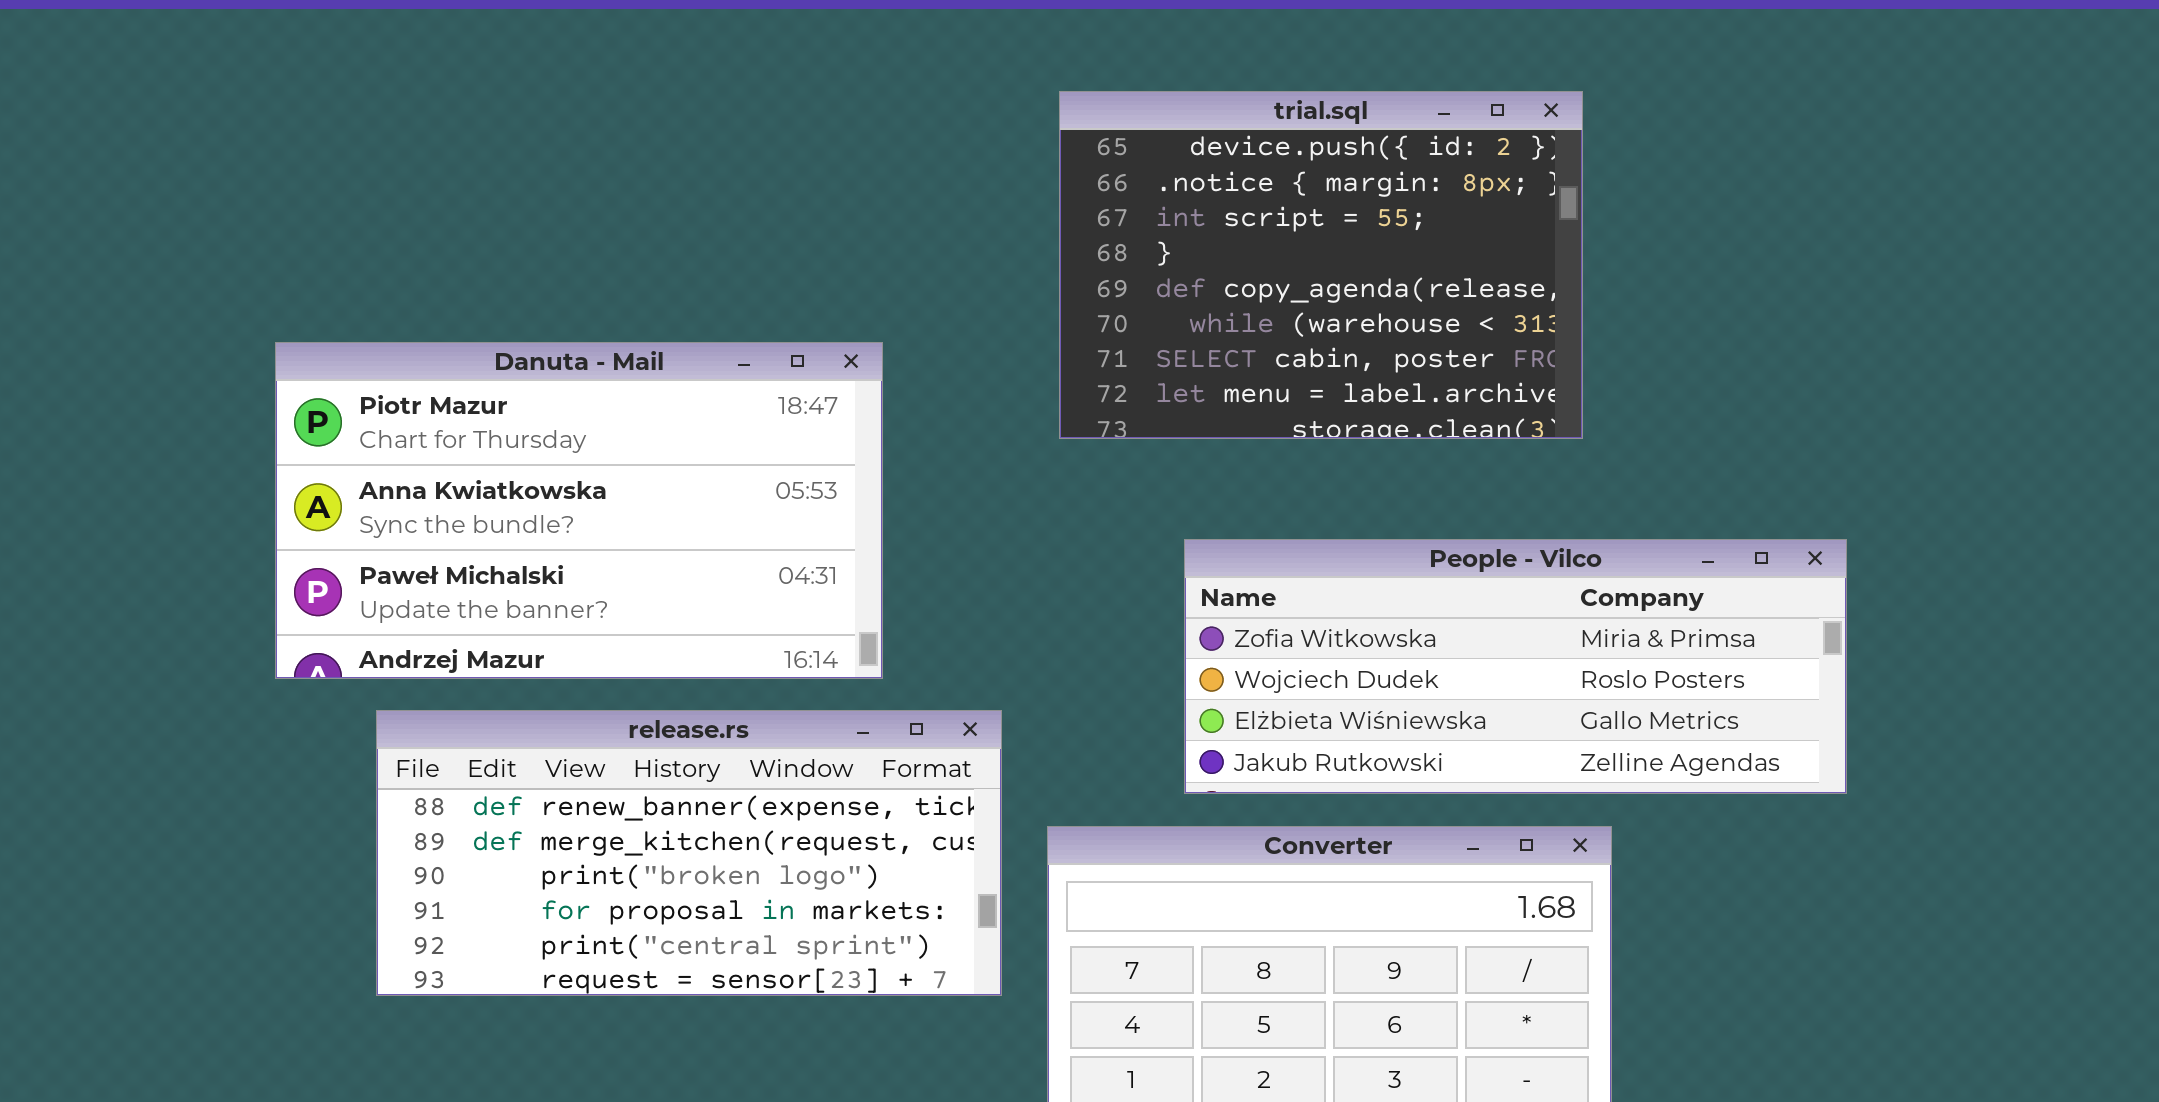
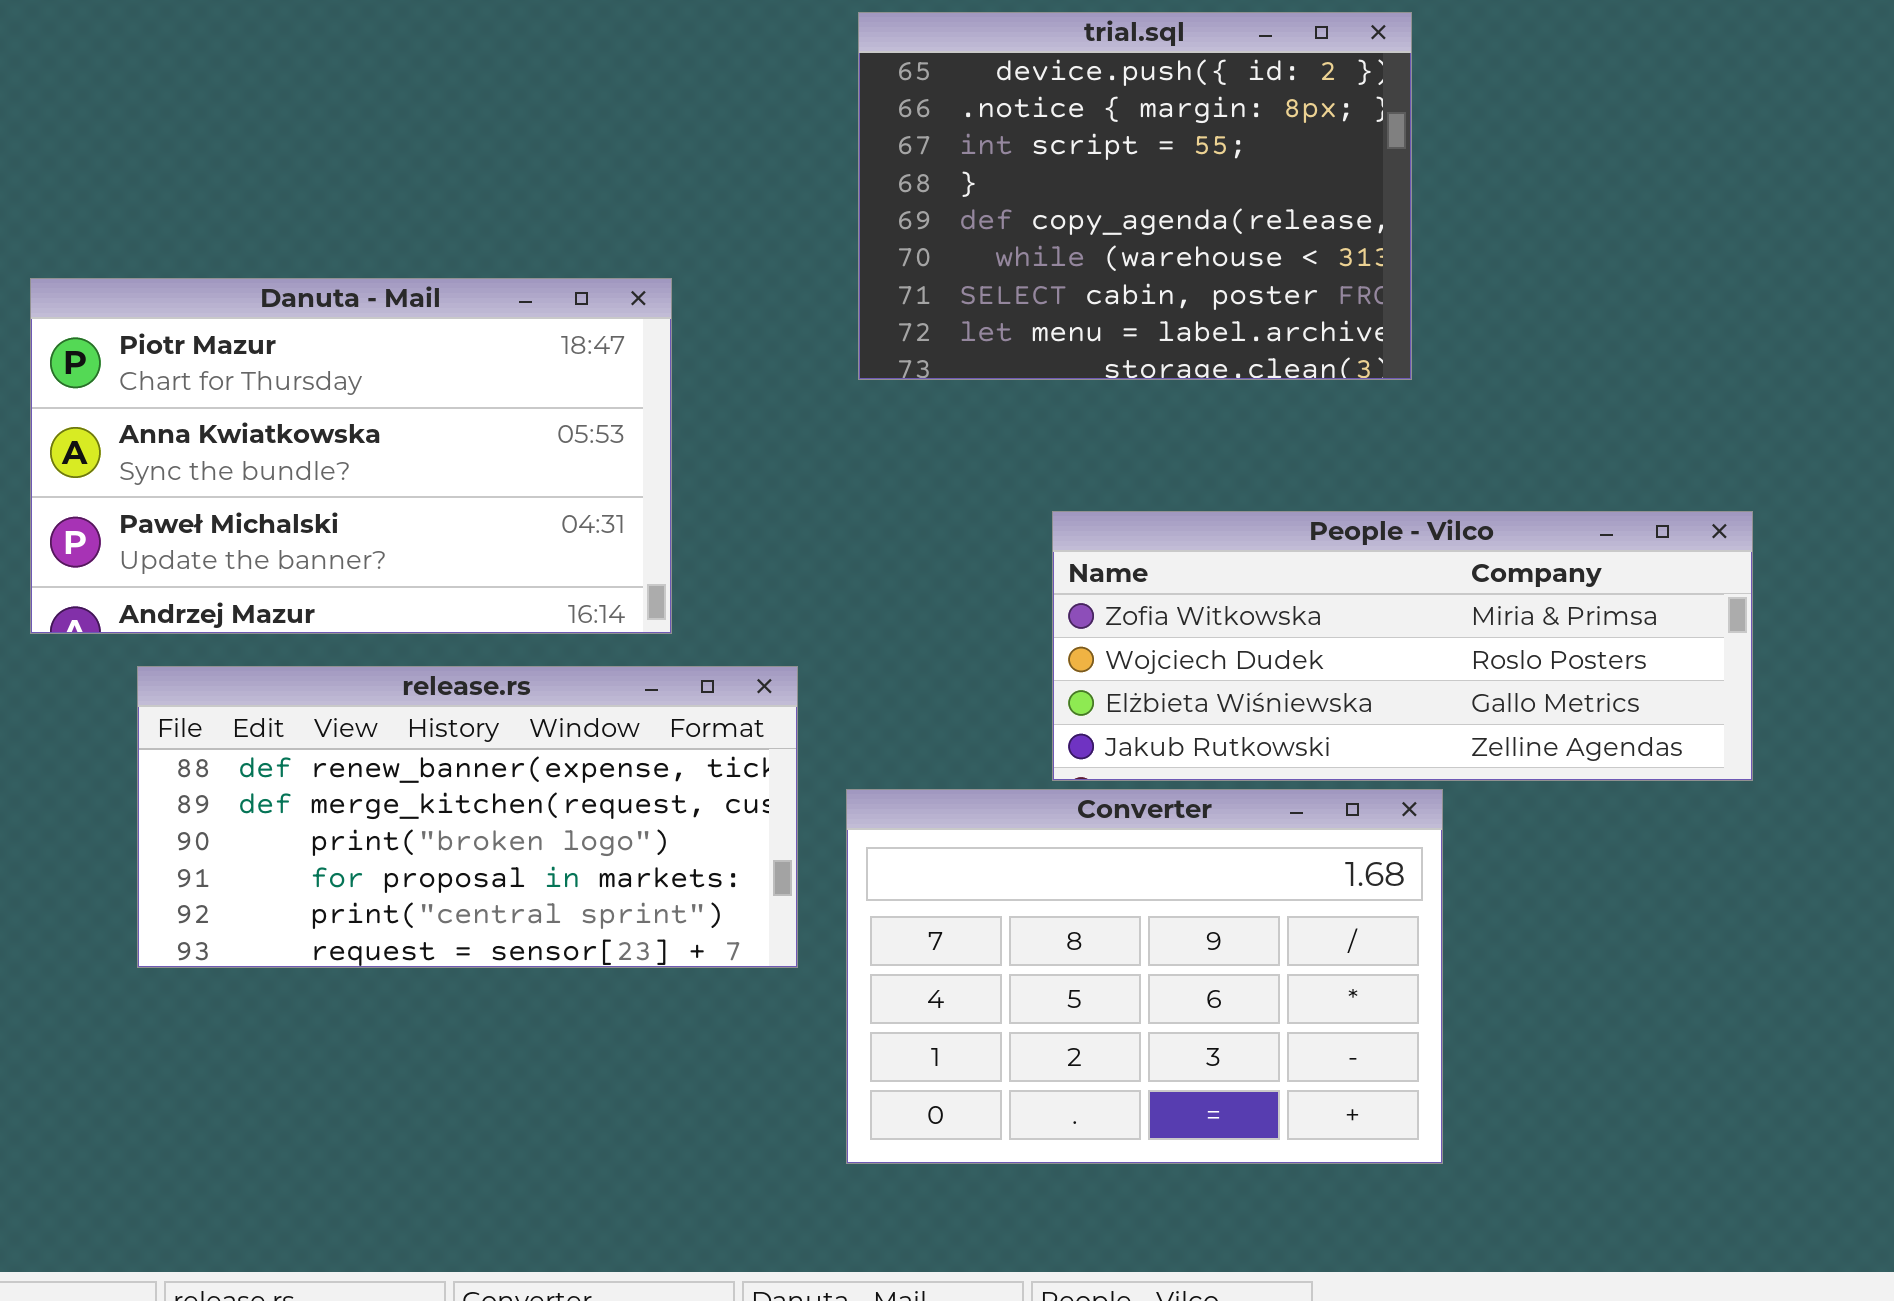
People - Vilco: [1184,539,1847,794] -> [1052,511,1753,781], moved

